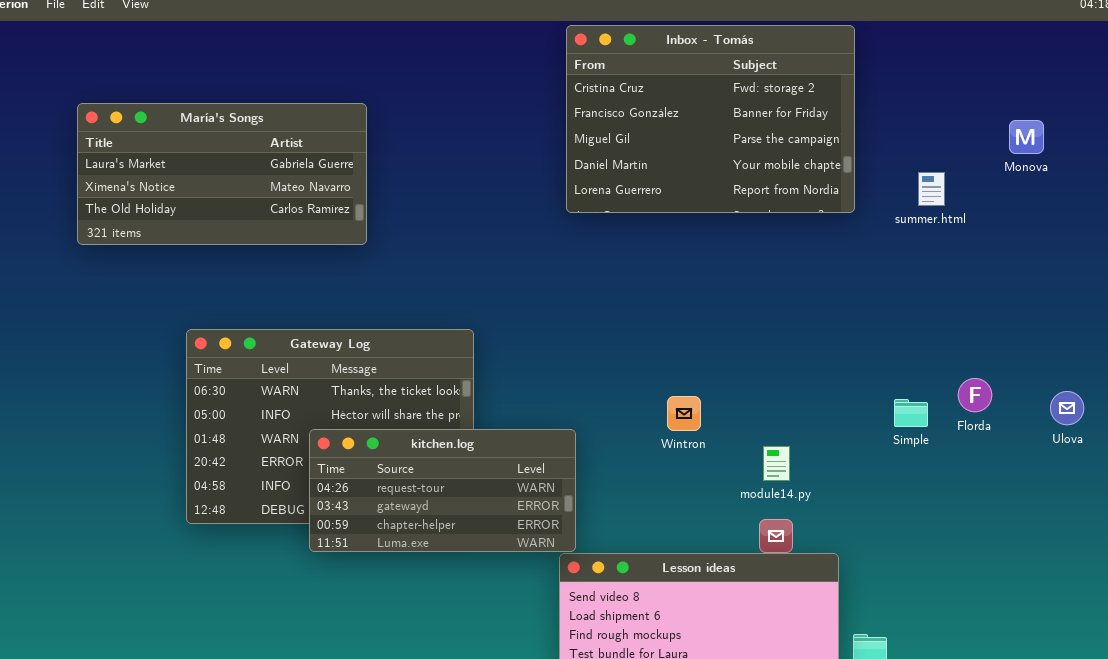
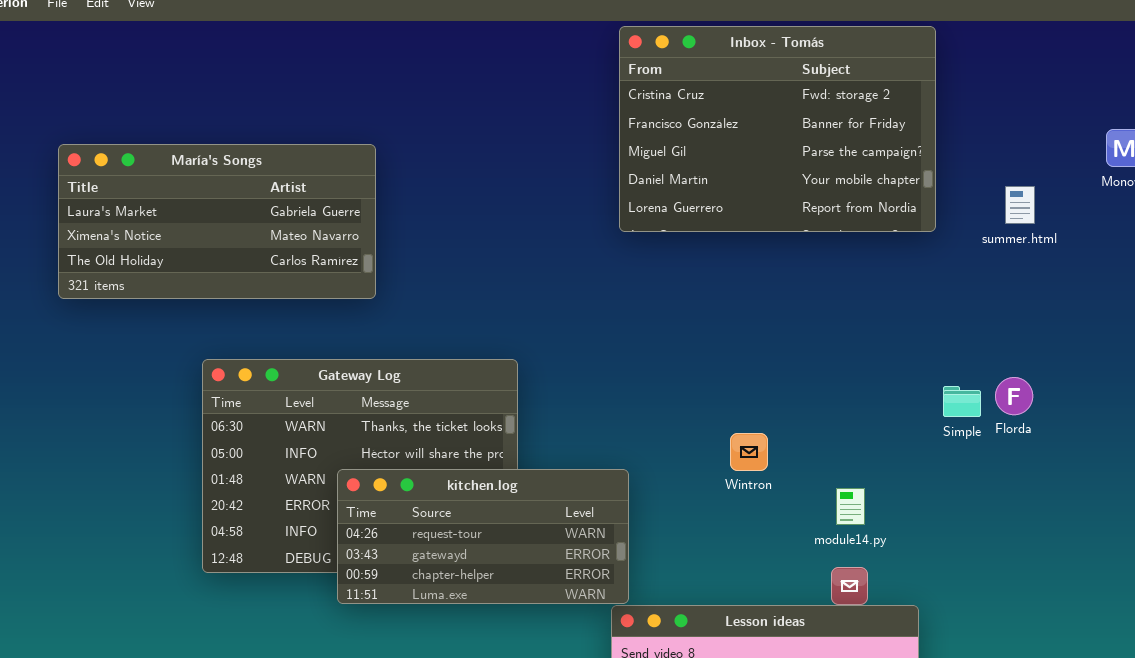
María's Songs: [77,103,367,245] -> [58,144,376,299], moved
Florda: [958,378,992,412] -> [995,377,1033,415], moved
Simple: [894,399,928,427] -> [943,386,981,417], moved

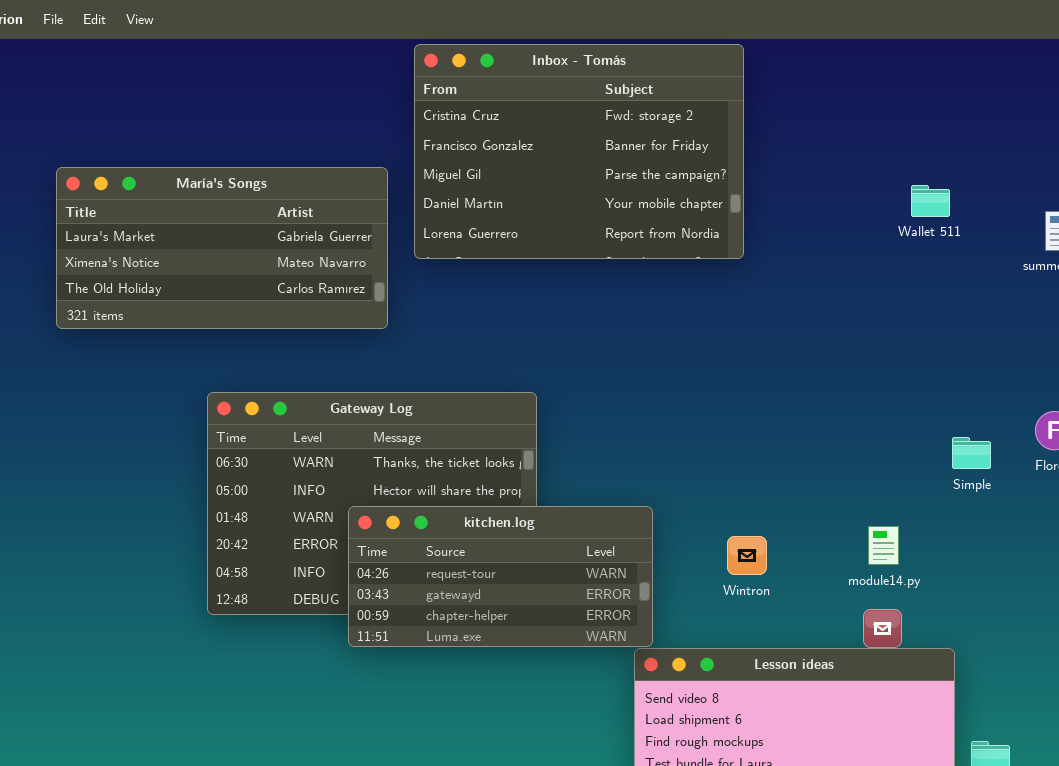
Inbox - Tomás: [619,26,936,232] -> [414,44,744,259], moved
Simple: [943,386,981,417] -> [952,437,991,469], moved
Wintron: [730,433,768,471] -> [727,536,767,575], moved

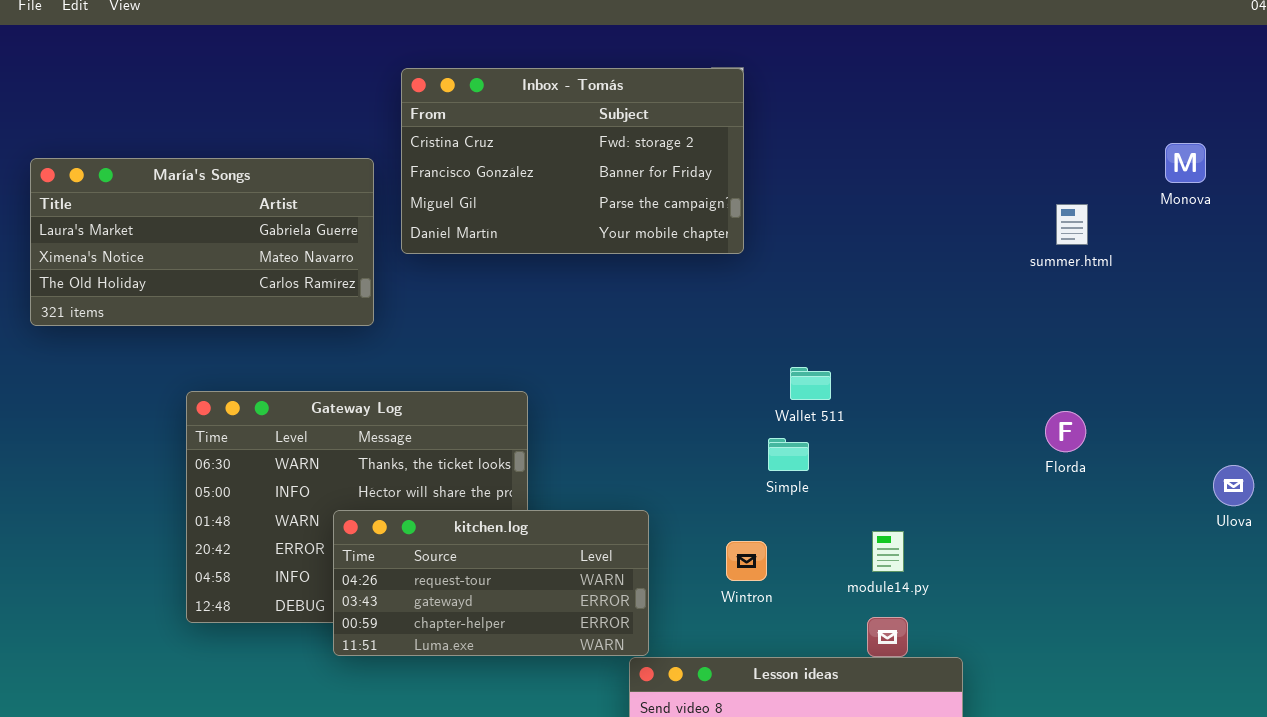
Inbox - Tomás: [414,44,744,259] -> [401,68,744,254], resized
Wallet 511: [911,185,950,217] -> [790,367,831,400], moved
Simple: [952,437,991,469] -> [768,438,809,471], moved

